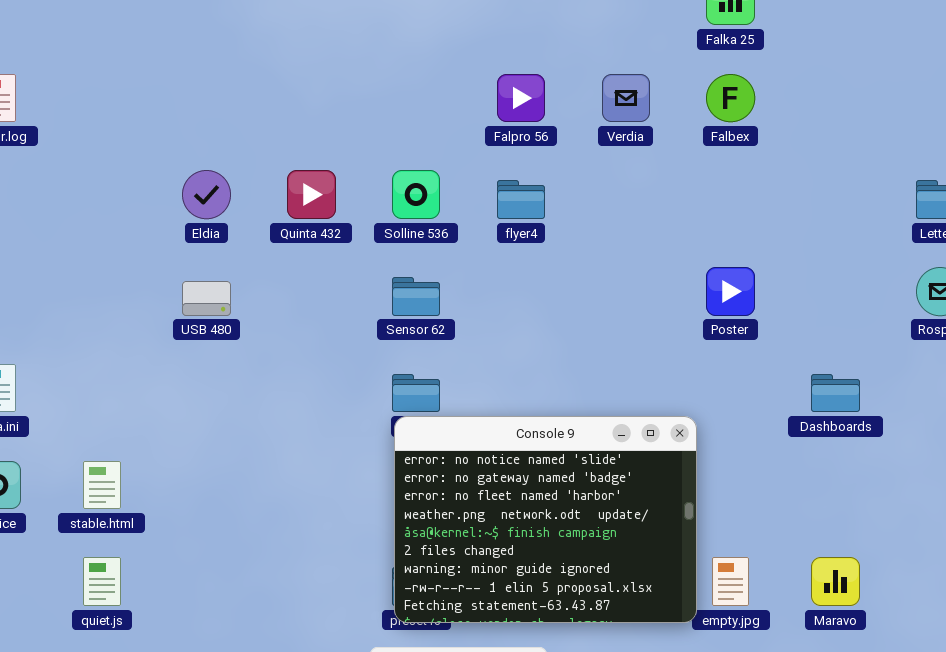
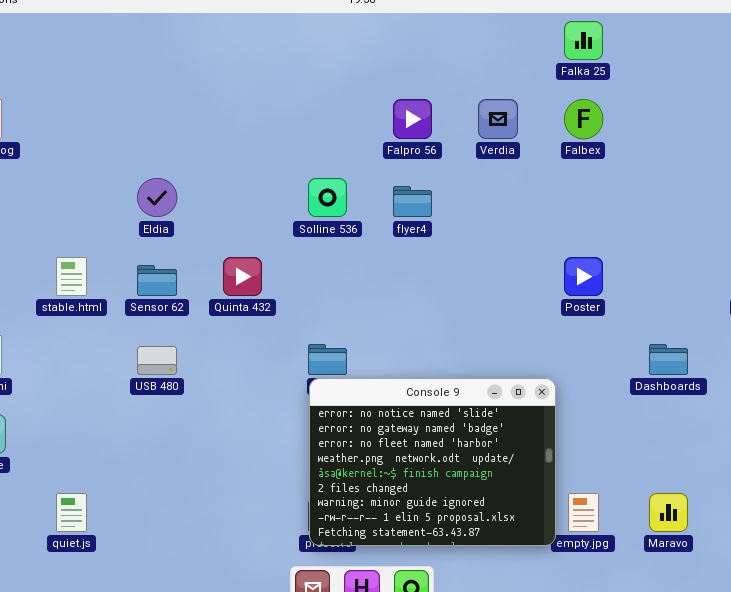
Quinta 432: [287,170,336,219] -> [223,257,262,296], moved
Sensor 62: [392,277,440,316] -> [137,265,177,296], moved
USB 480: [182,281,231,316] -> [137,346,177,375], moved
stable.html: [83,461,121,509] -> [56,257,87,296], moved

